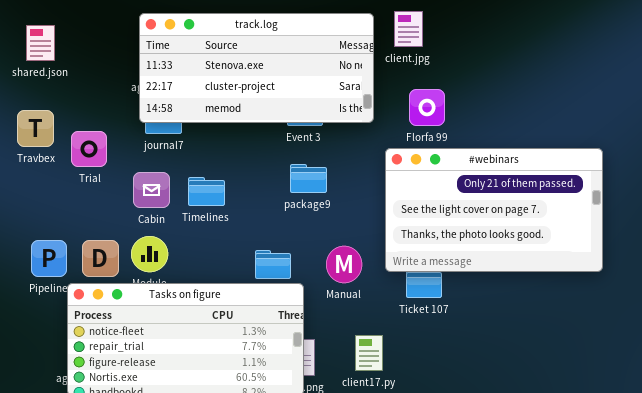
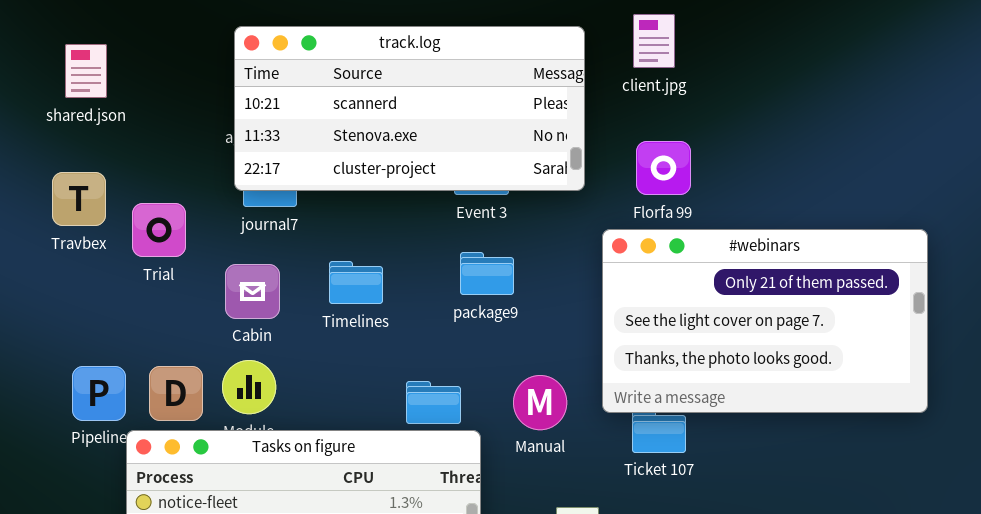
client.jpg: [394,11,423,47] -> [633,14,675,68], moved
track.log: [139,13,374,123] -> [234,26,585,191], scrolled up 1 row
Timelines: [188,177,225,206] -> [329,261,383,304], moved

